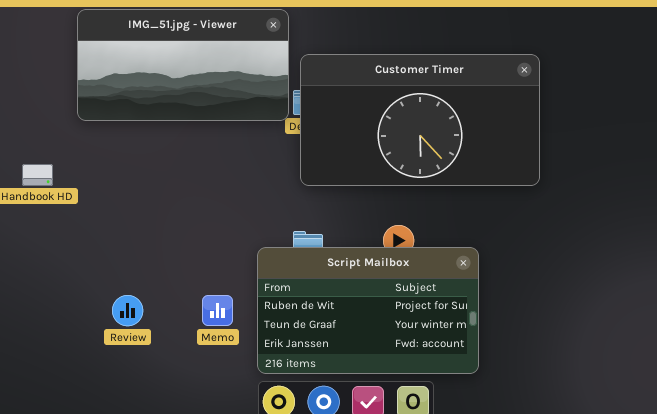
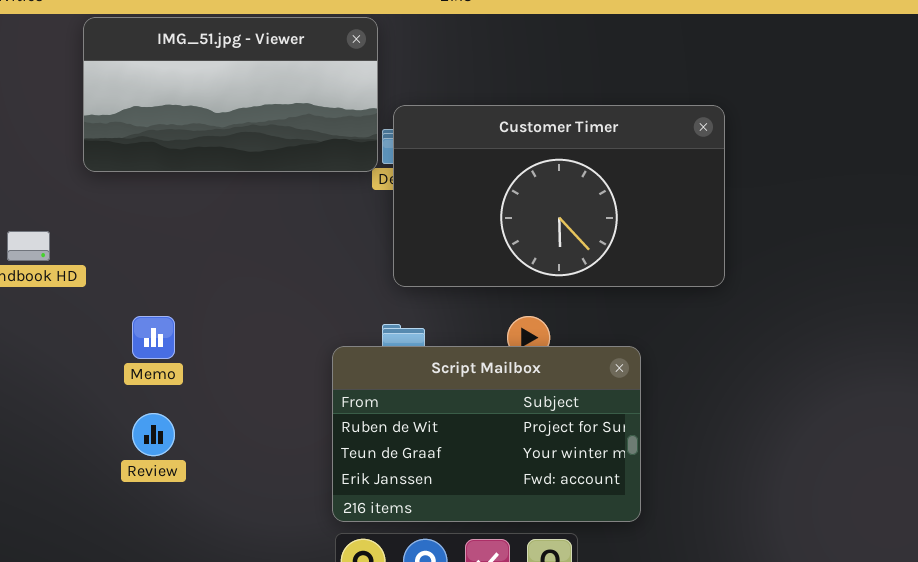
Customer Timer: [300,54,540,186] -> [393,105,725,287], moved
Memo: [202,295,233,326] -> [132,316,175,359], moved

